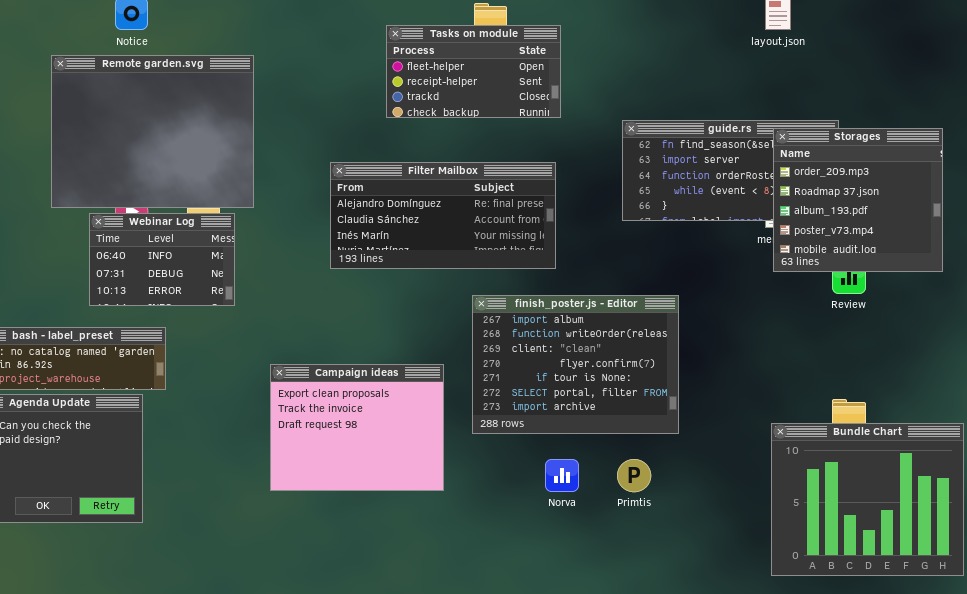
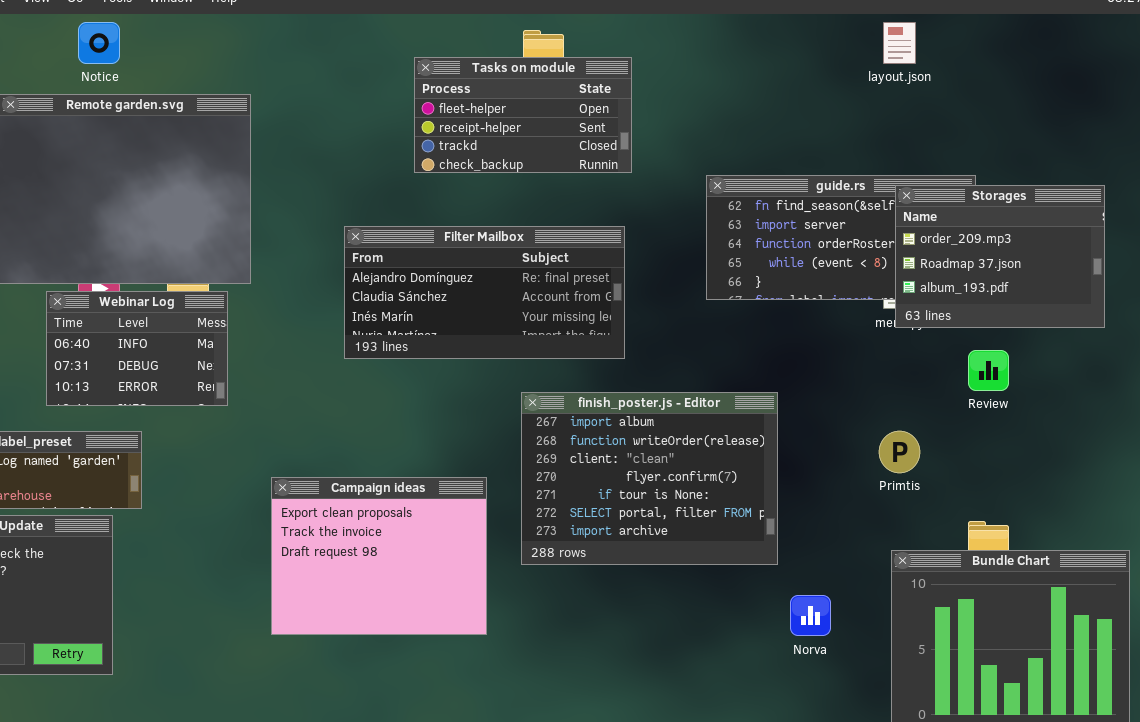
Storages: [773,128,943,272] -> [895,185,1105,328], resized
Norva: [545,459,579,492] -> [790,595,831,636], moved
Primtis: [617,459,651,492] -> [879,431,920,473], moved

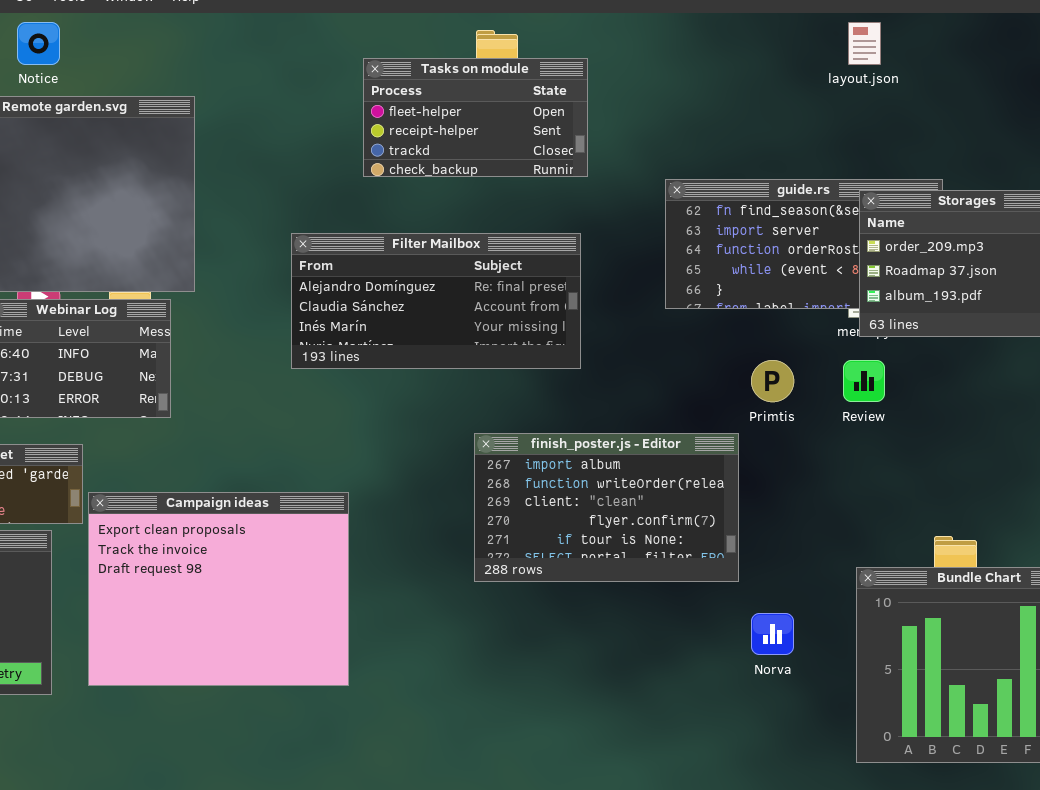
Review: [968,350,1009,391] -> [843,360,885,402], moved
finish_poster.js - Editor: [521,392,778,565] -> [474,433,739,582], resized
Primtis: [879,431,920,473] -> [751,360,794,402], moved
Campaign ideas: [271,477,487,635] -> [88,492,349,686], moved, resized

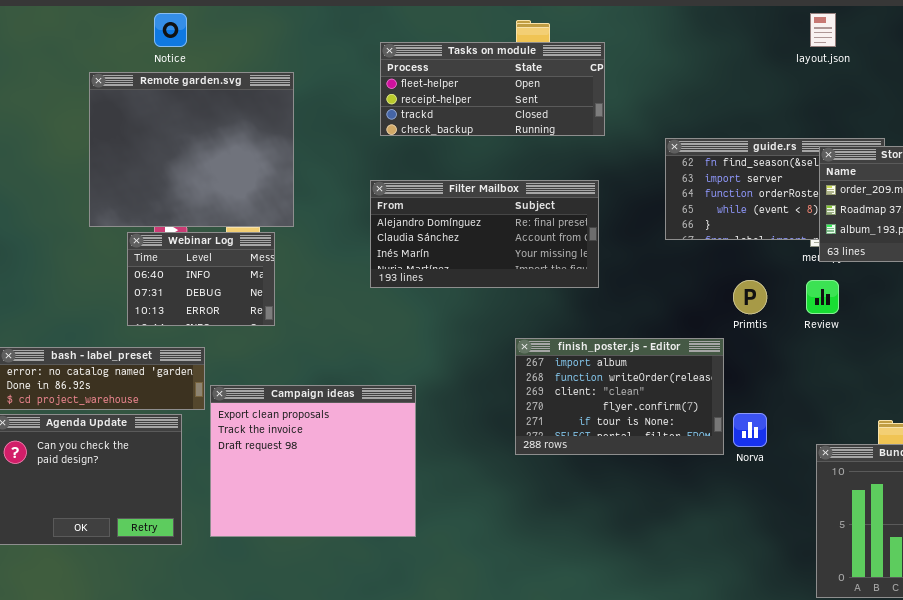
Tasks on module: [363,58,588,177] -> [380,42,605,136], resized
Norva: [751,613,794,655] -> [733,413,767,447], moved

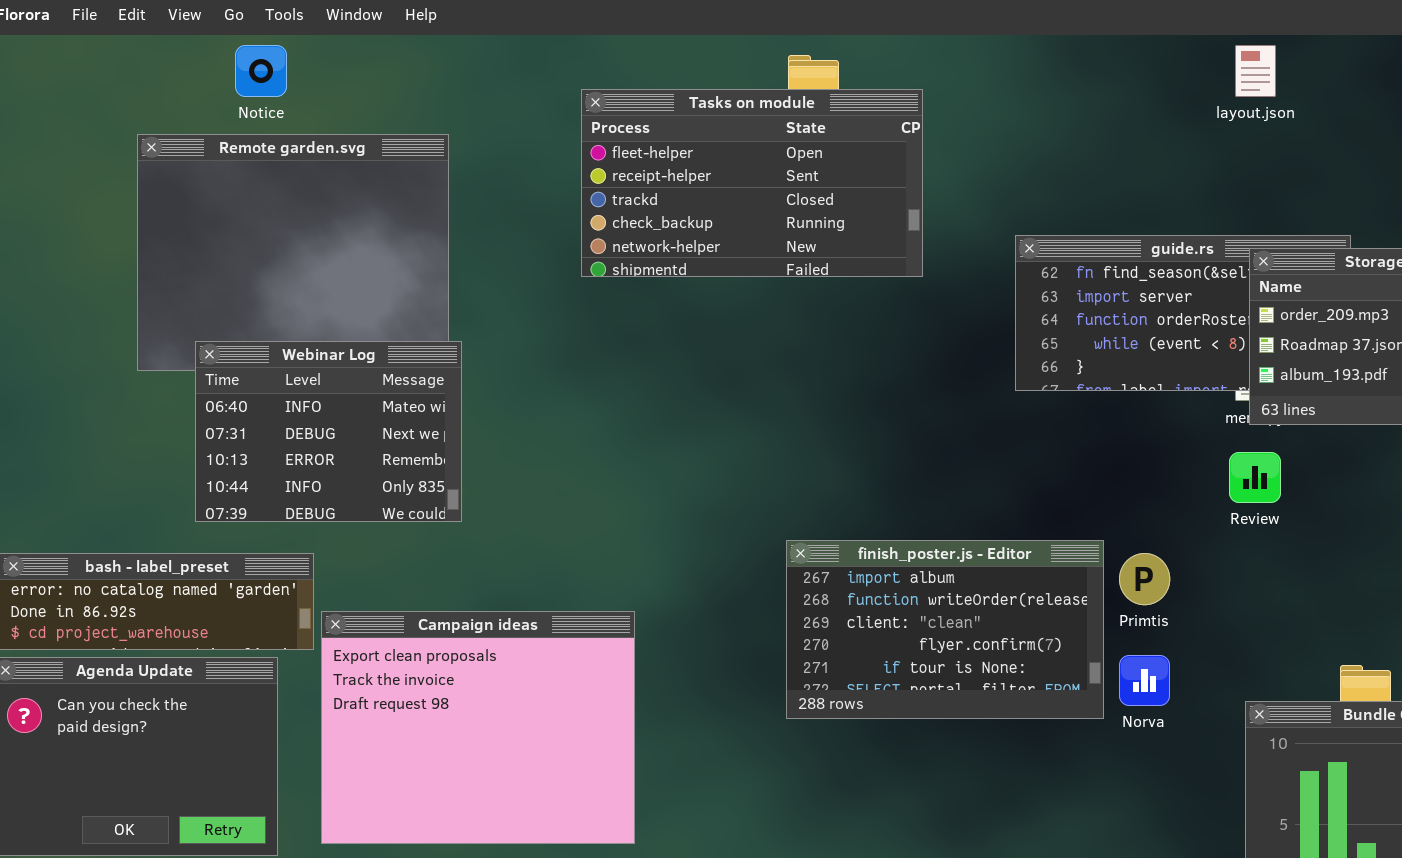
Tasks on module: [380,42,605,136] -> [581,89,923,277], resized
Filter Mailbox: [370,180,599,288] -> none, closed
Webinar Log: [127,232,275,326] -> [195,341,462,522], resized
Primtis: [733,280,767,314] -> [1119,553,1170,605], moved

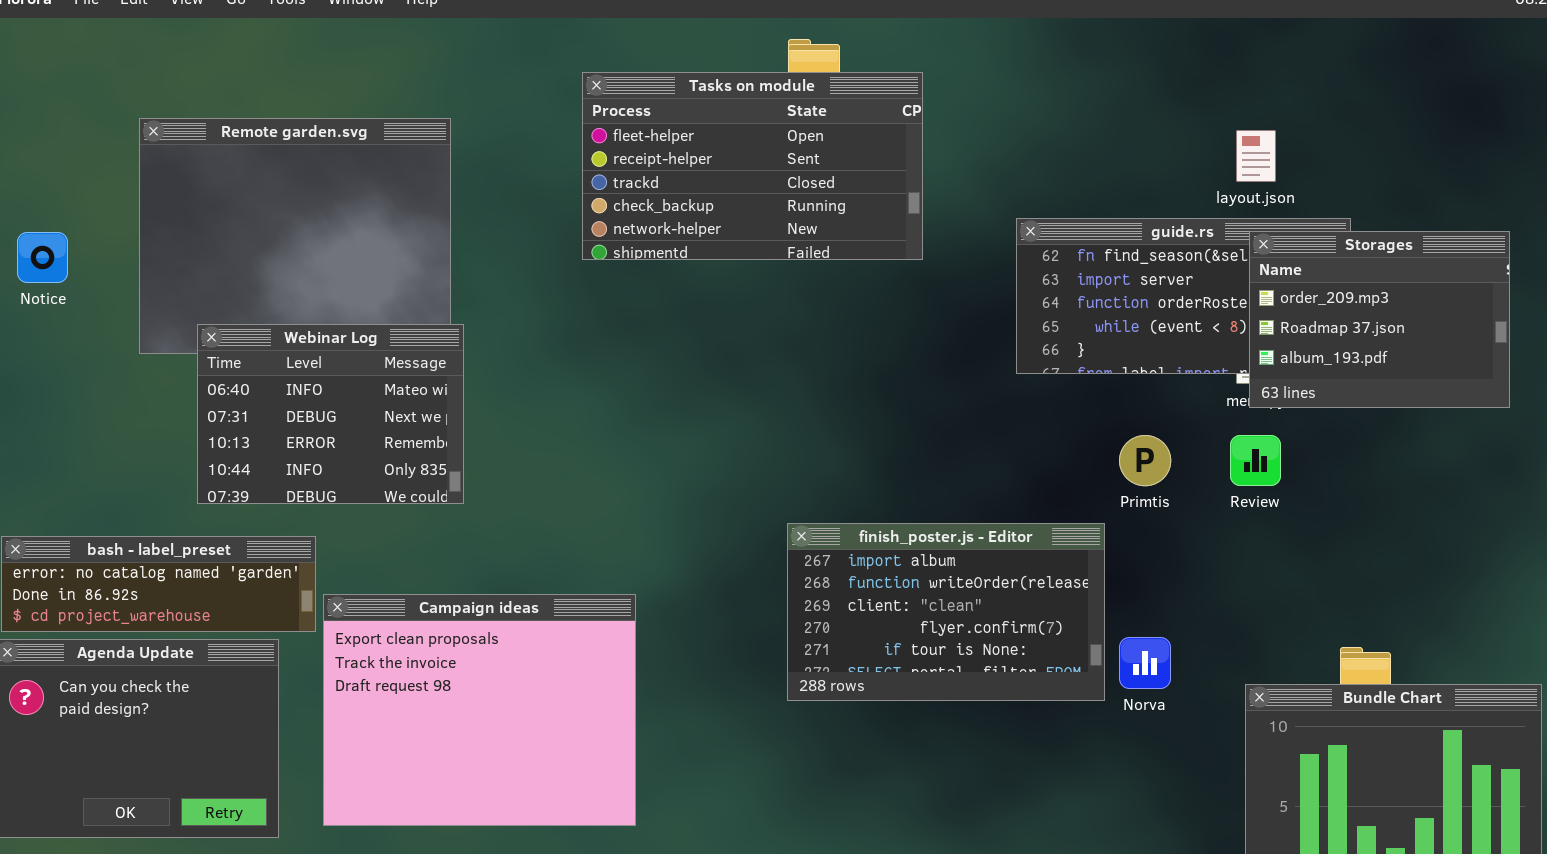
Notice: [235,45,287,97] -> [17,232,68,283], moved
layout.json: [1235,45,1276,97] -> [1236,130,1276,182], moved
Primtis: [1119,553,1170,605] -> [1119,435,1171,486], moved

